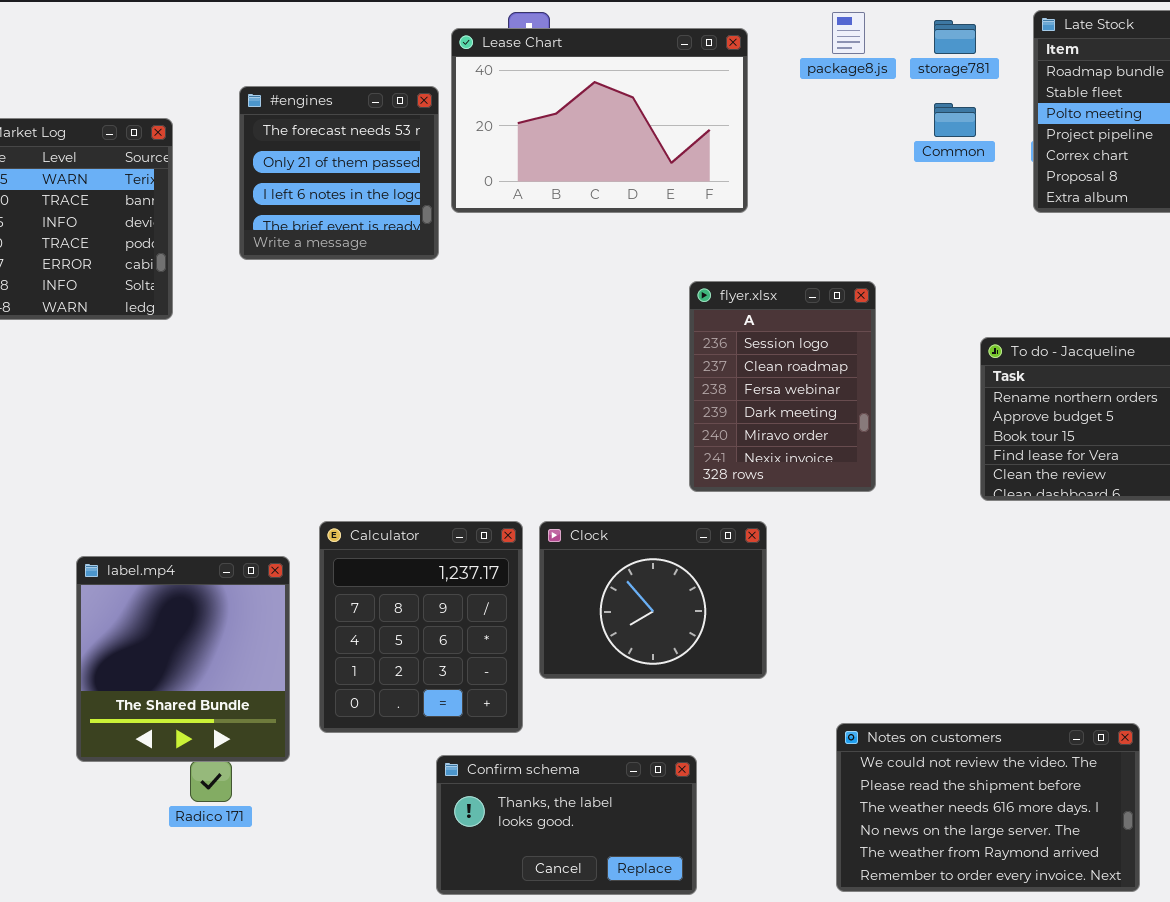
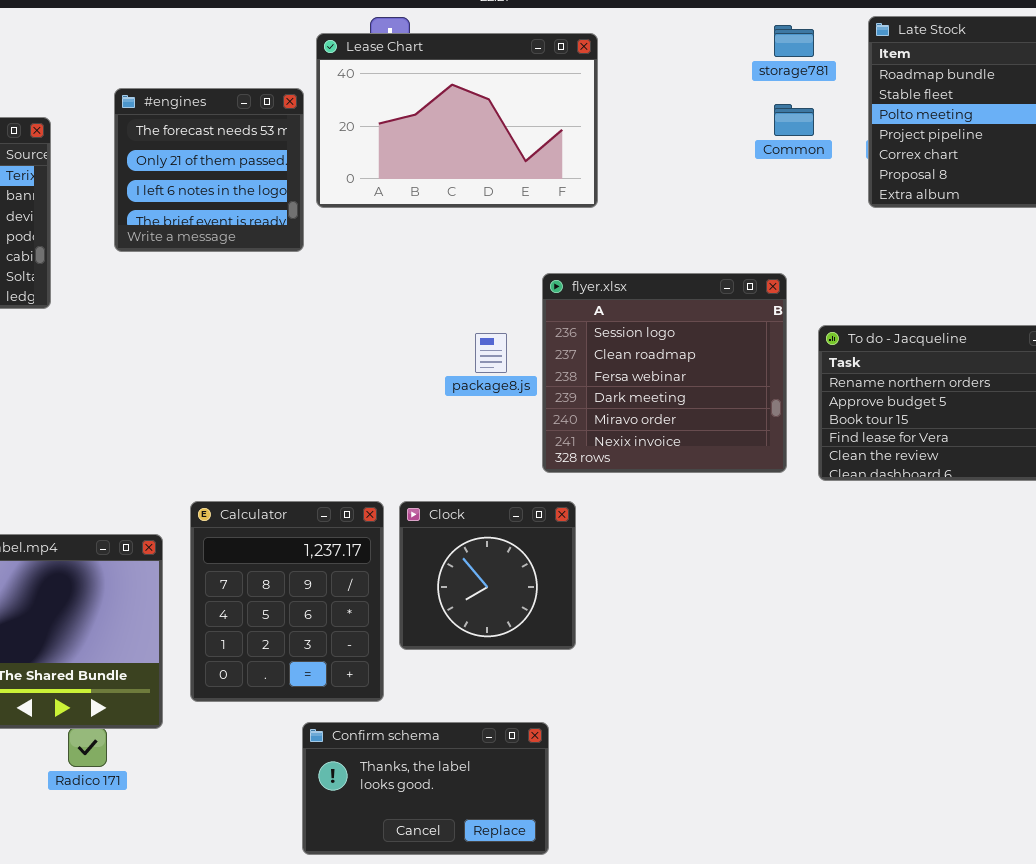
package8.js: [832,12,865,54] -> [475,333,507,373], moved
flyer.xlsx: [689,281,876,492] -> [542,273,787,473], resized
Clock: [539,521,767,679] -> [399,501,576,650], resized
Notes on customers: [836,723,1140,892] -> none, closed

